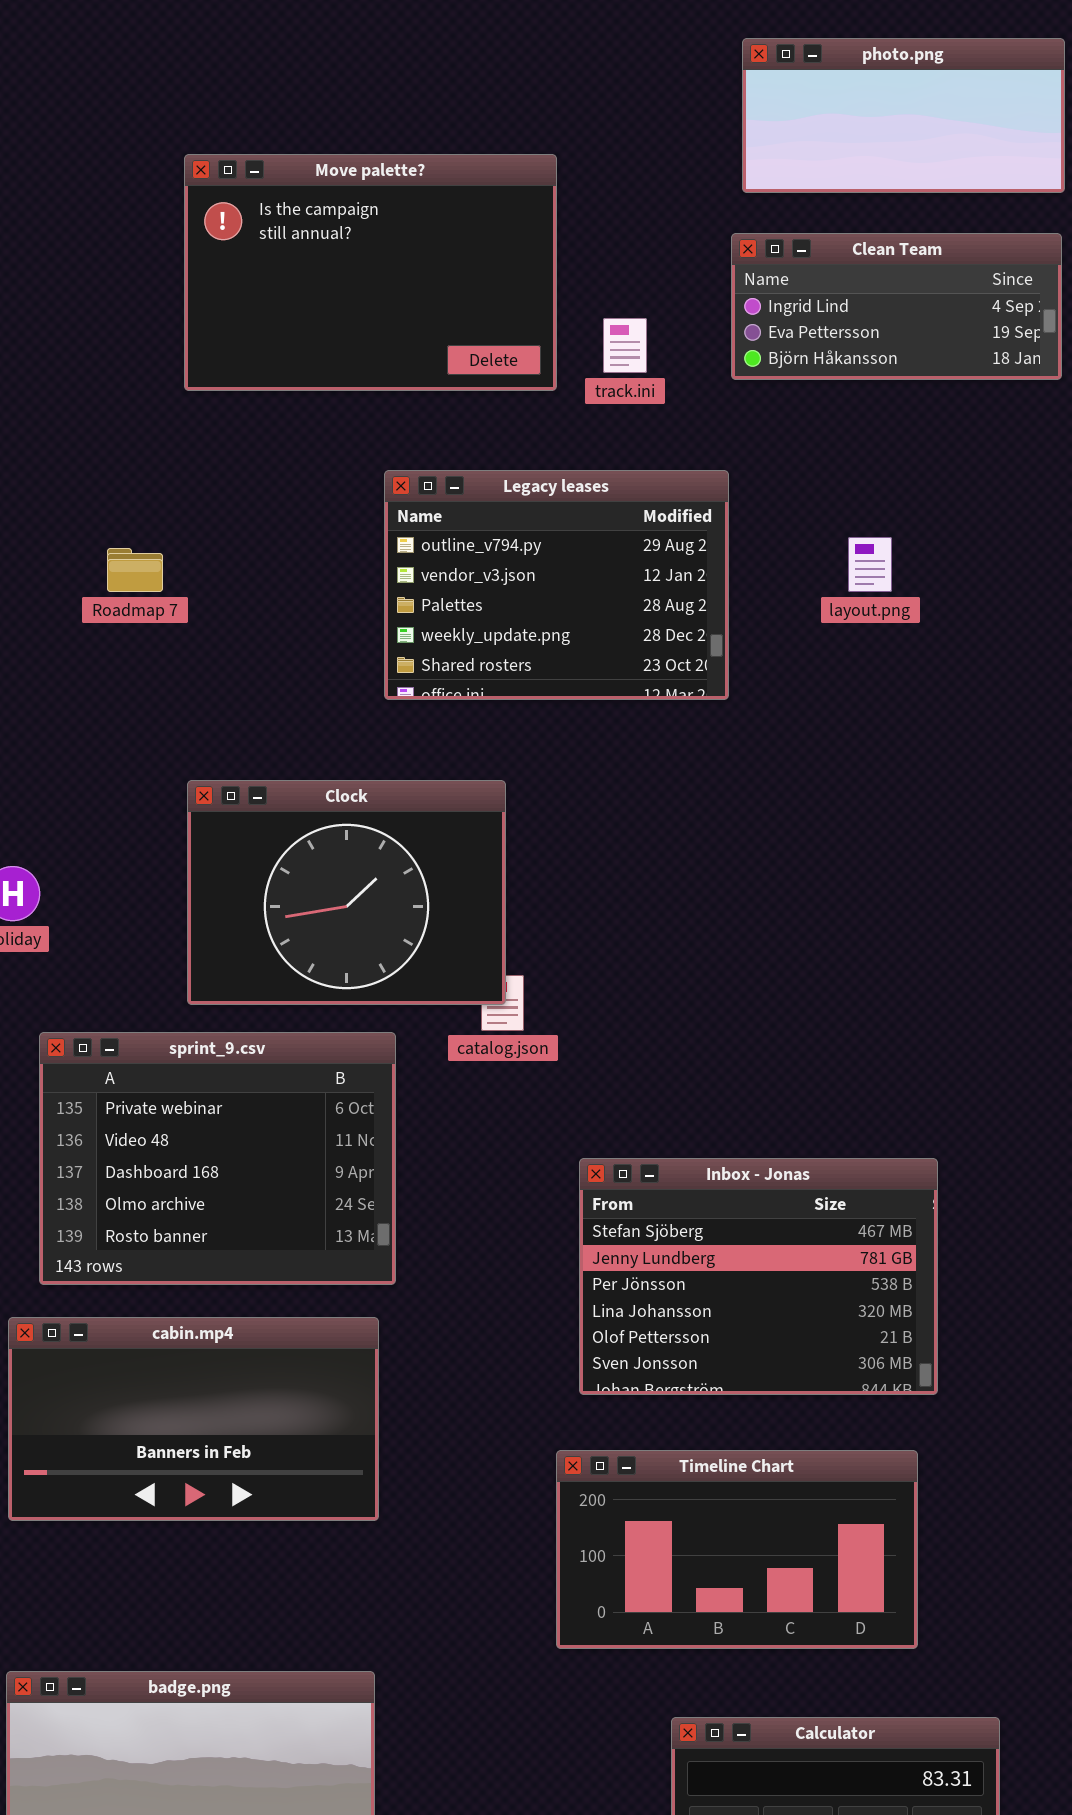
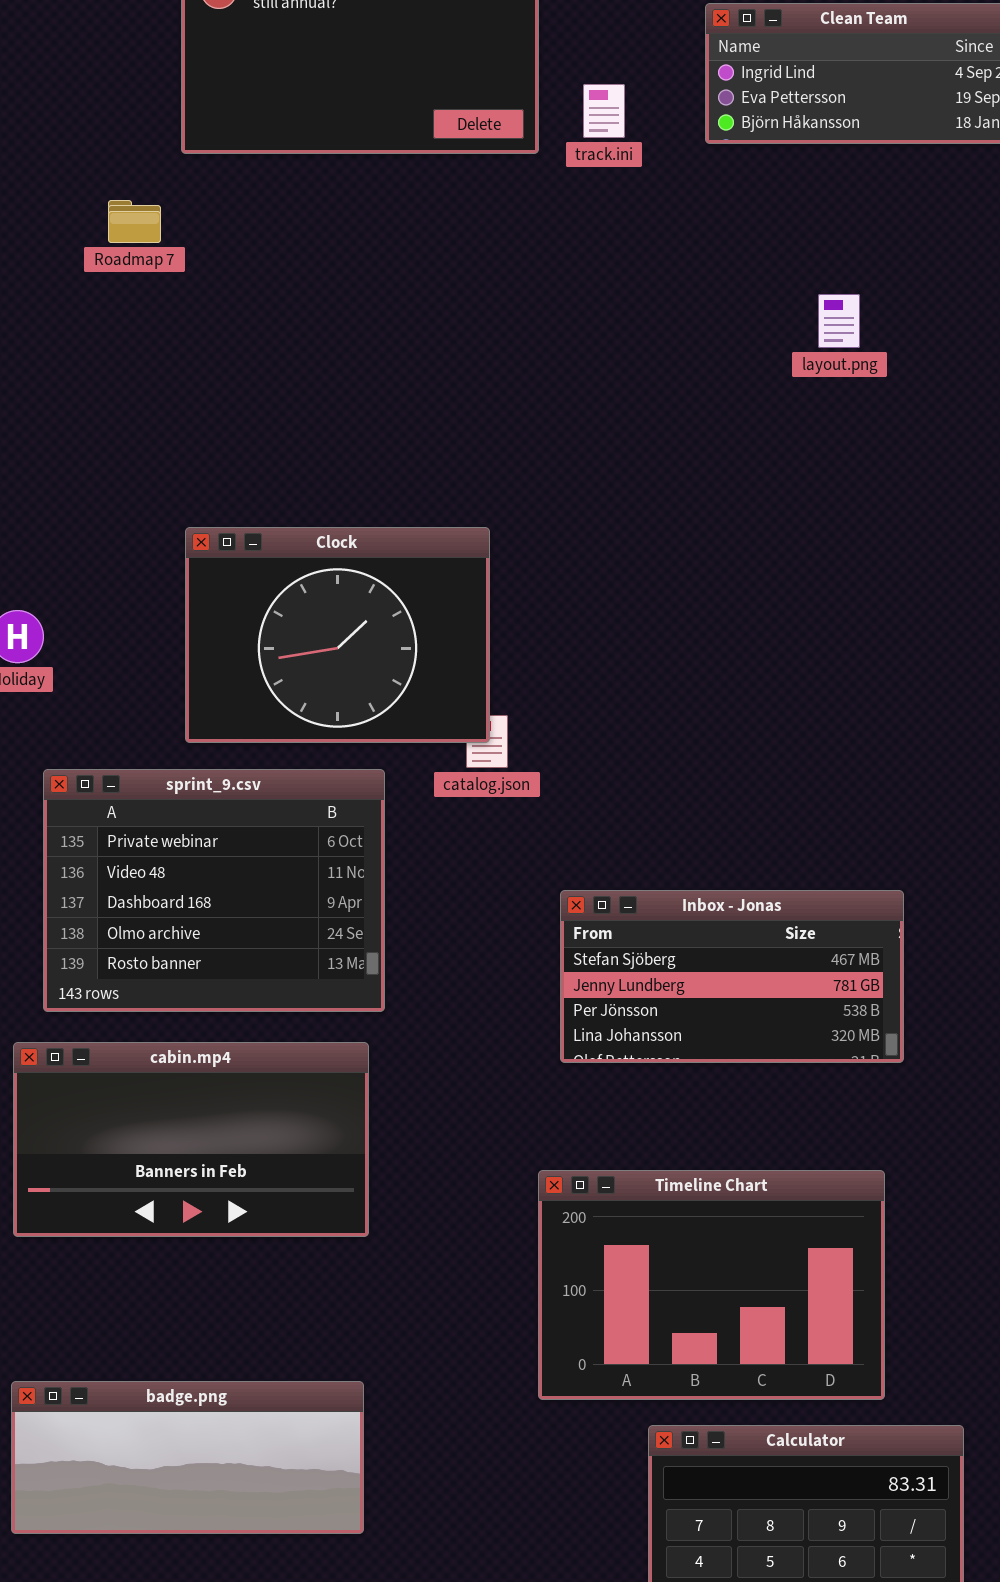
Legacy leases: [384,470,729,700] -> none, closed
Roadmap 7: [107,548,163,592] -> [108,200,161,243], moved
Inbox - Jonas: [579,1158,938,1395] -> [560,890,904,1063], resized
Timeline Chart: [556,1450,918,1649] -> [538,1170,885,1400], resized

